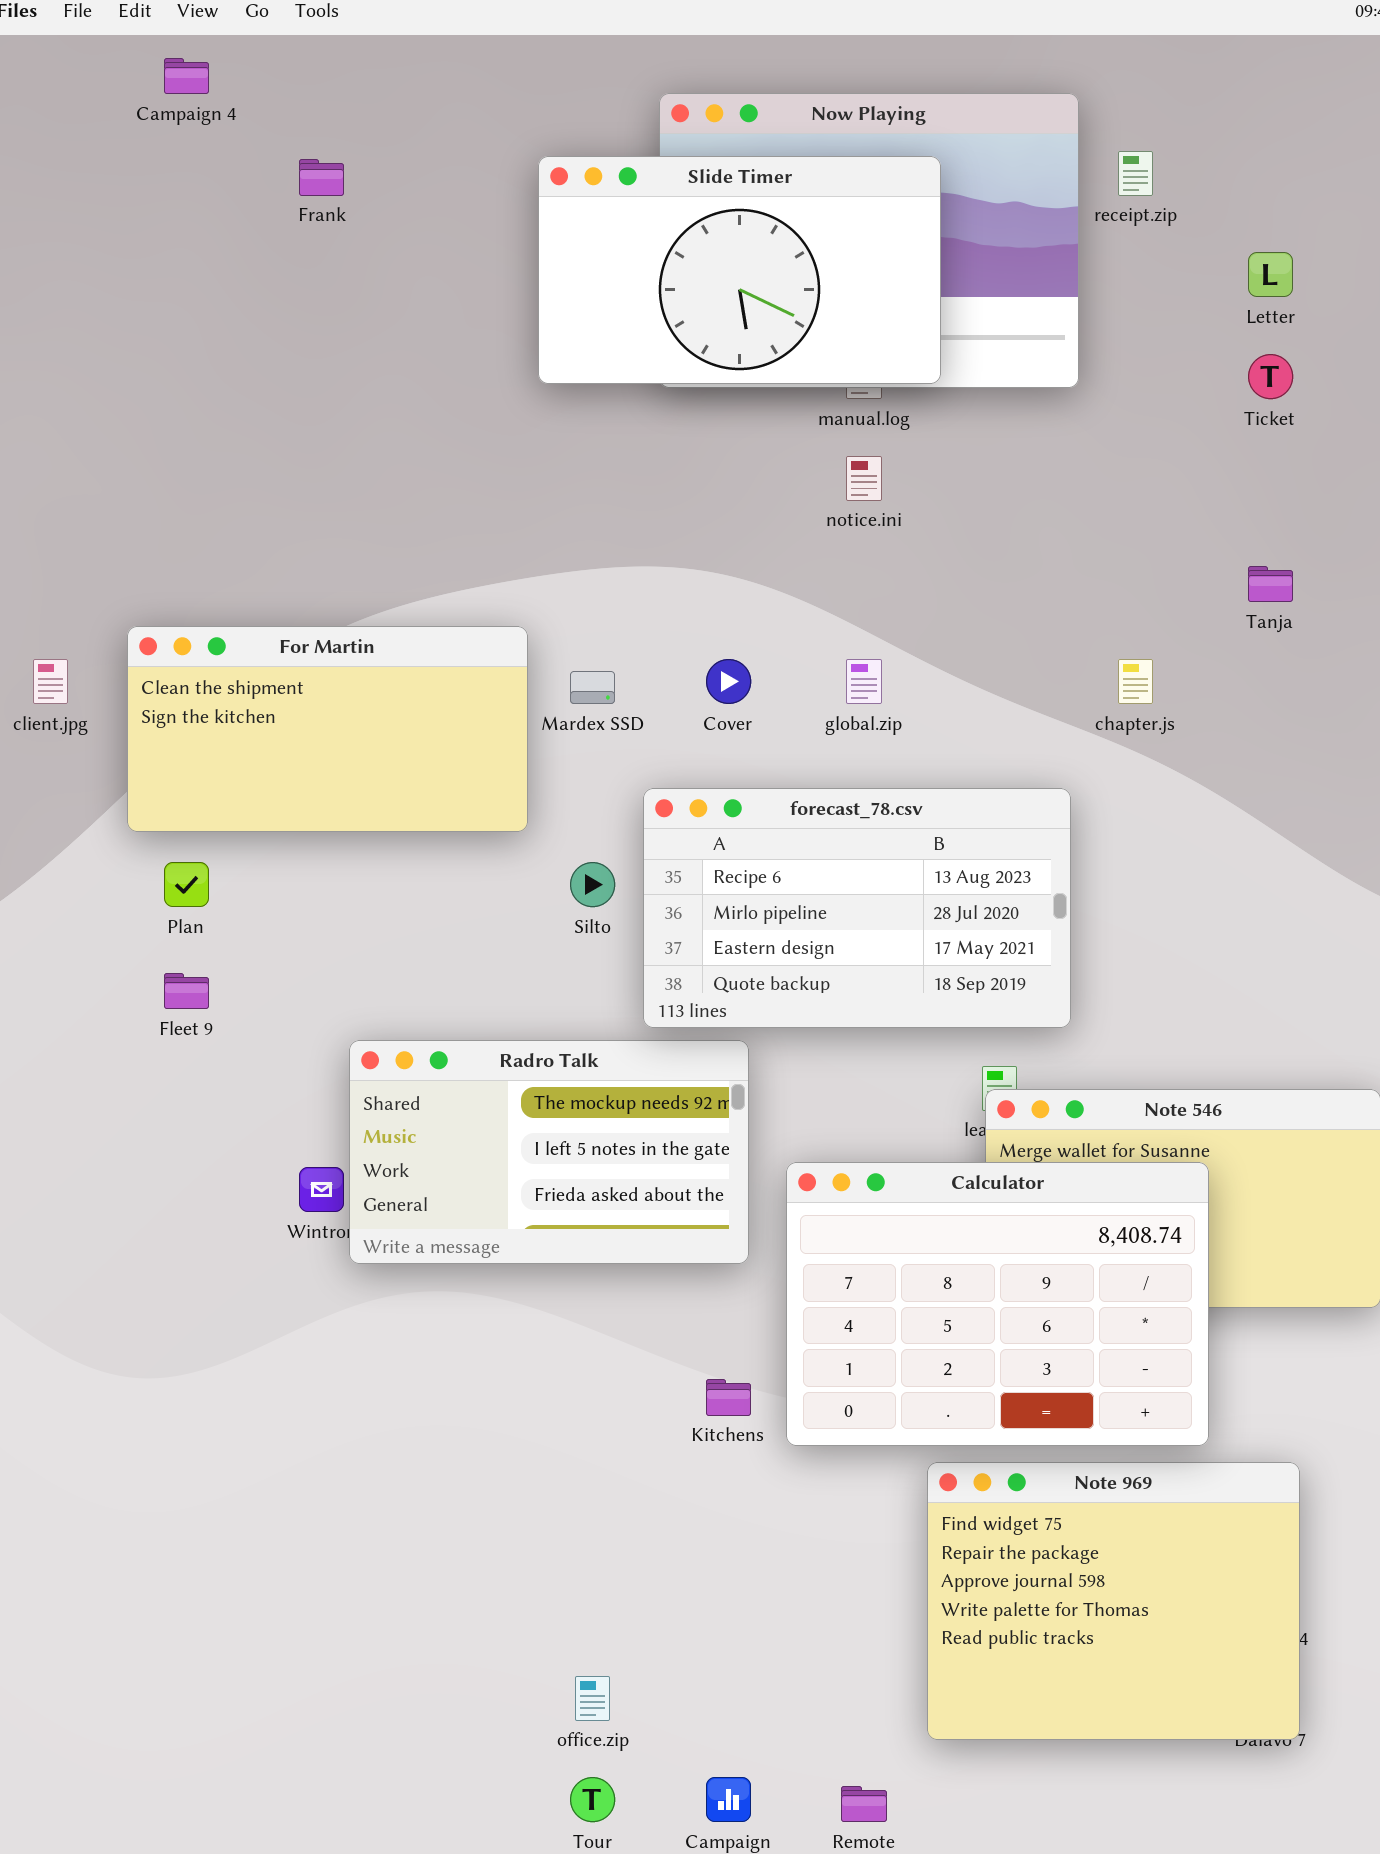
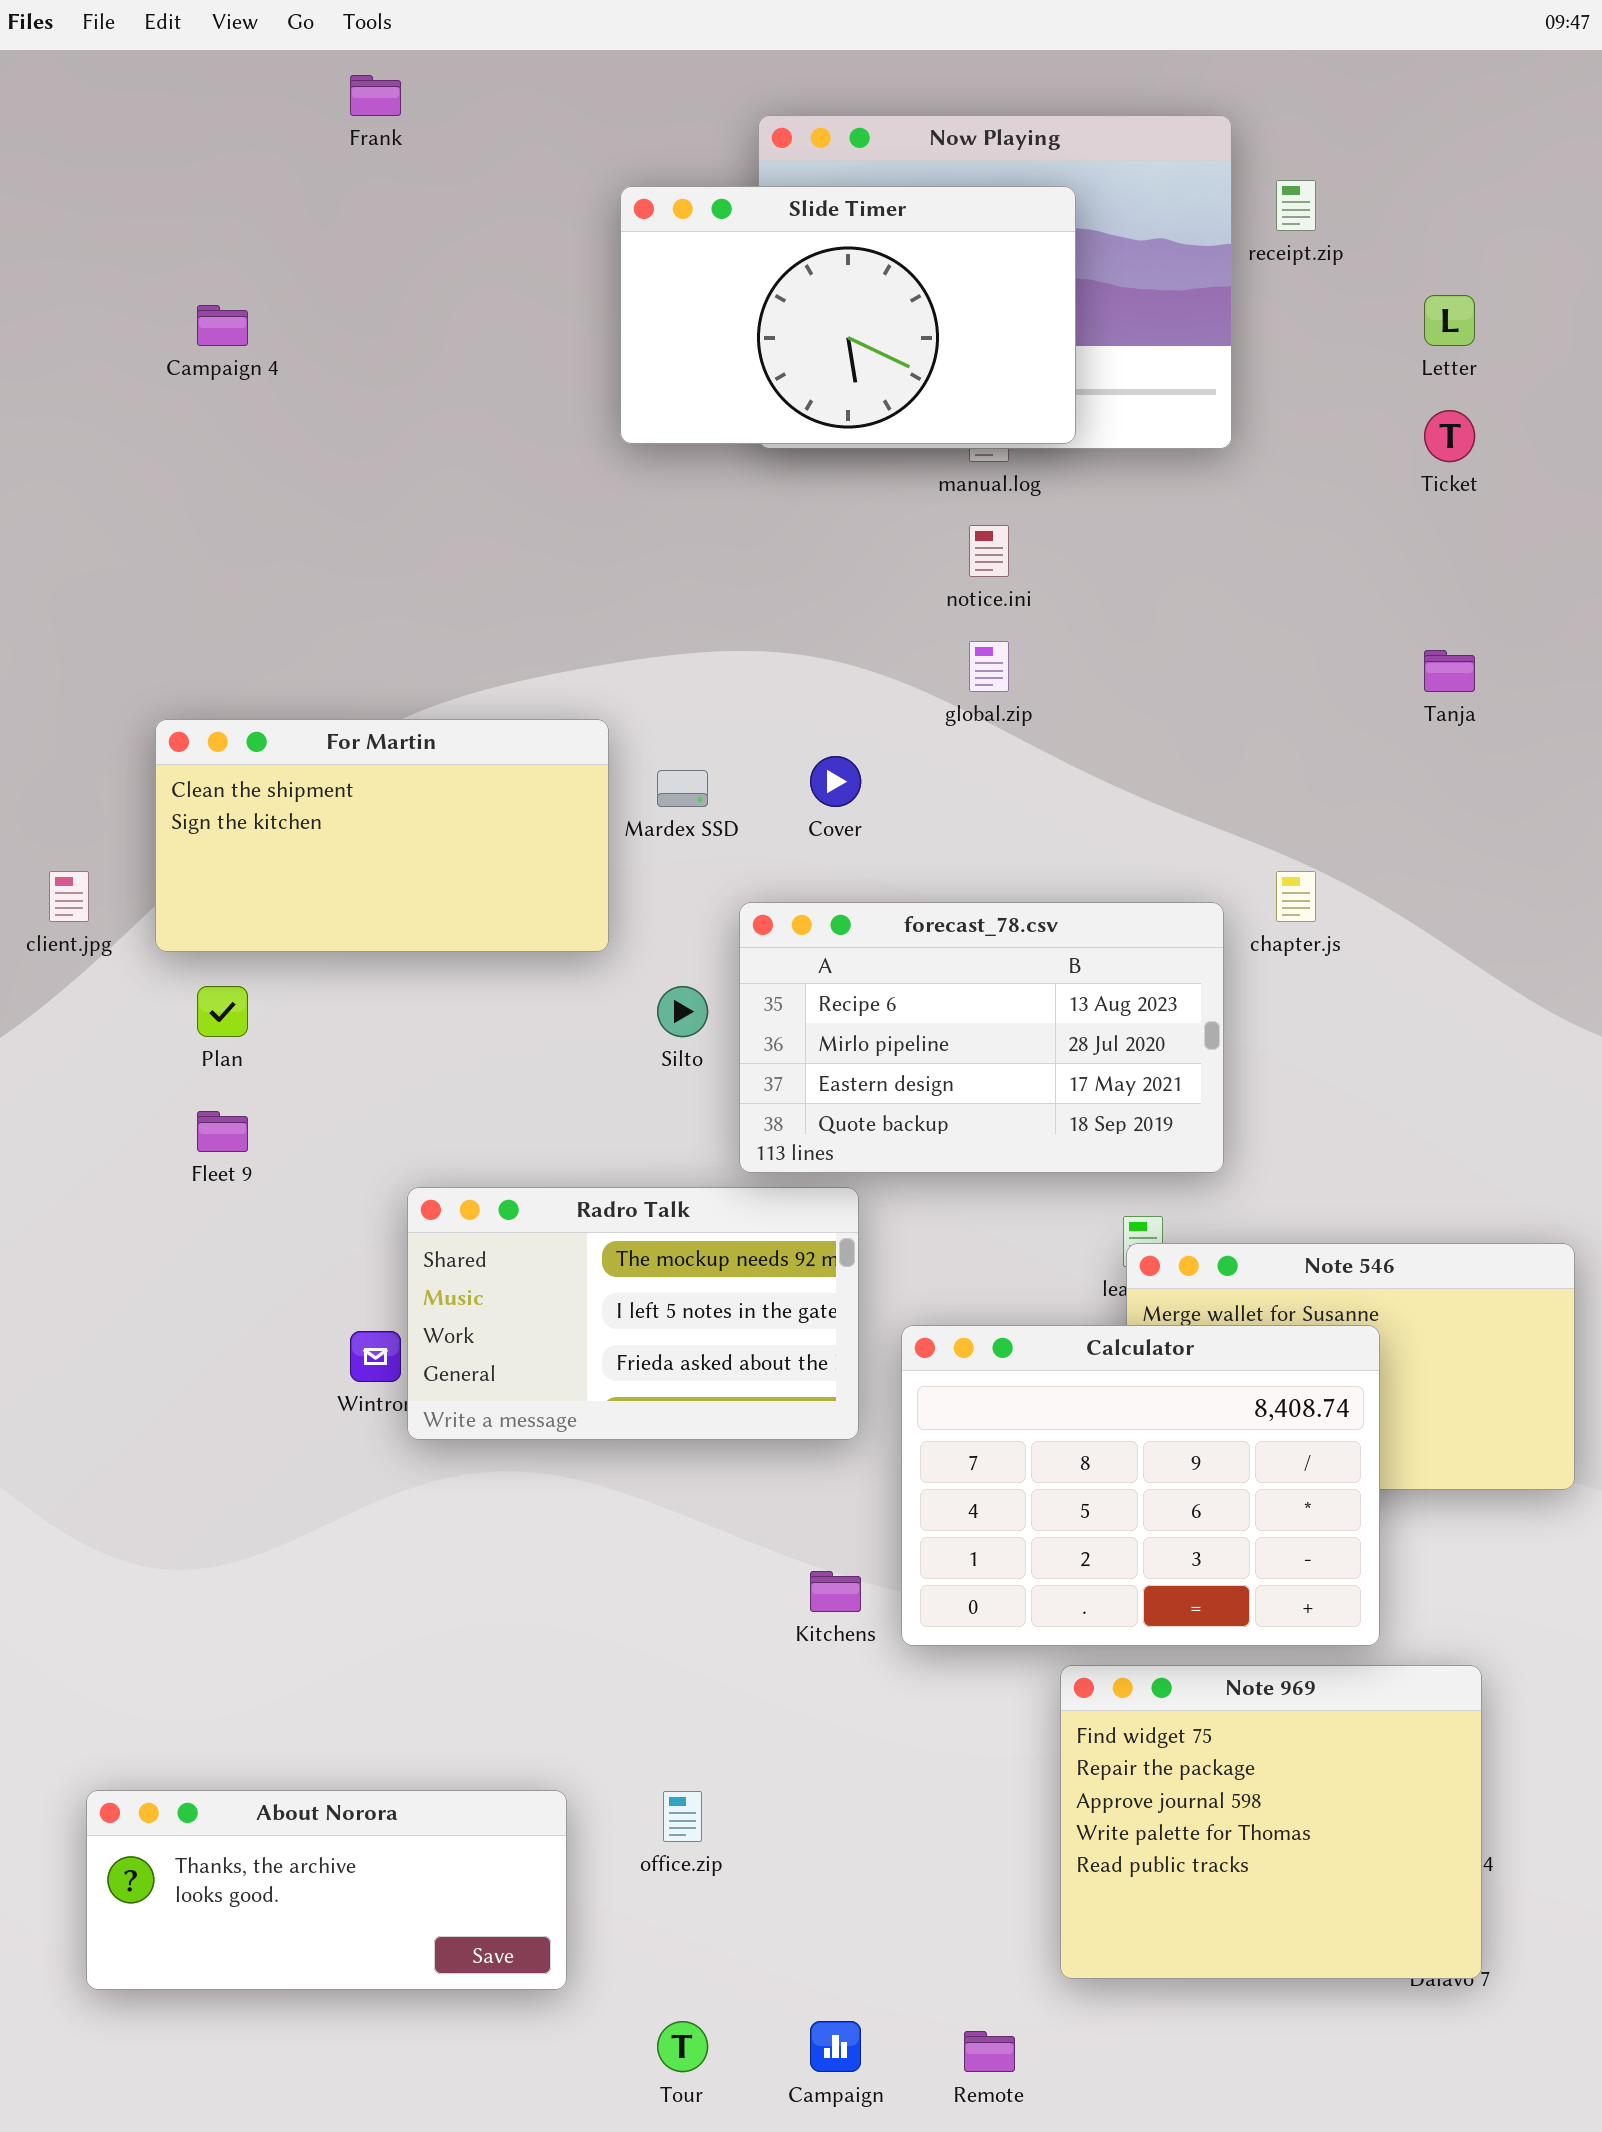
Campaign 4: [164,58,209,94] -> [197,305,248,346], moved
Frank: [299,159,344,196] -> [350,75,401,116], moved
client.jpg: [33,659,68,704] -> [49,871,89,922], moved
global.zip: [846,659,882,704] -> [969,641,1009,692], moved
chapter.js: [1118,659,1153,704] -> [1276,871,1316,922], moved
About Norora: none -> [86,1790,567,1990], opened
office.zip: [575,1676,610,1721] -> [663,1791,702,1842], moved

